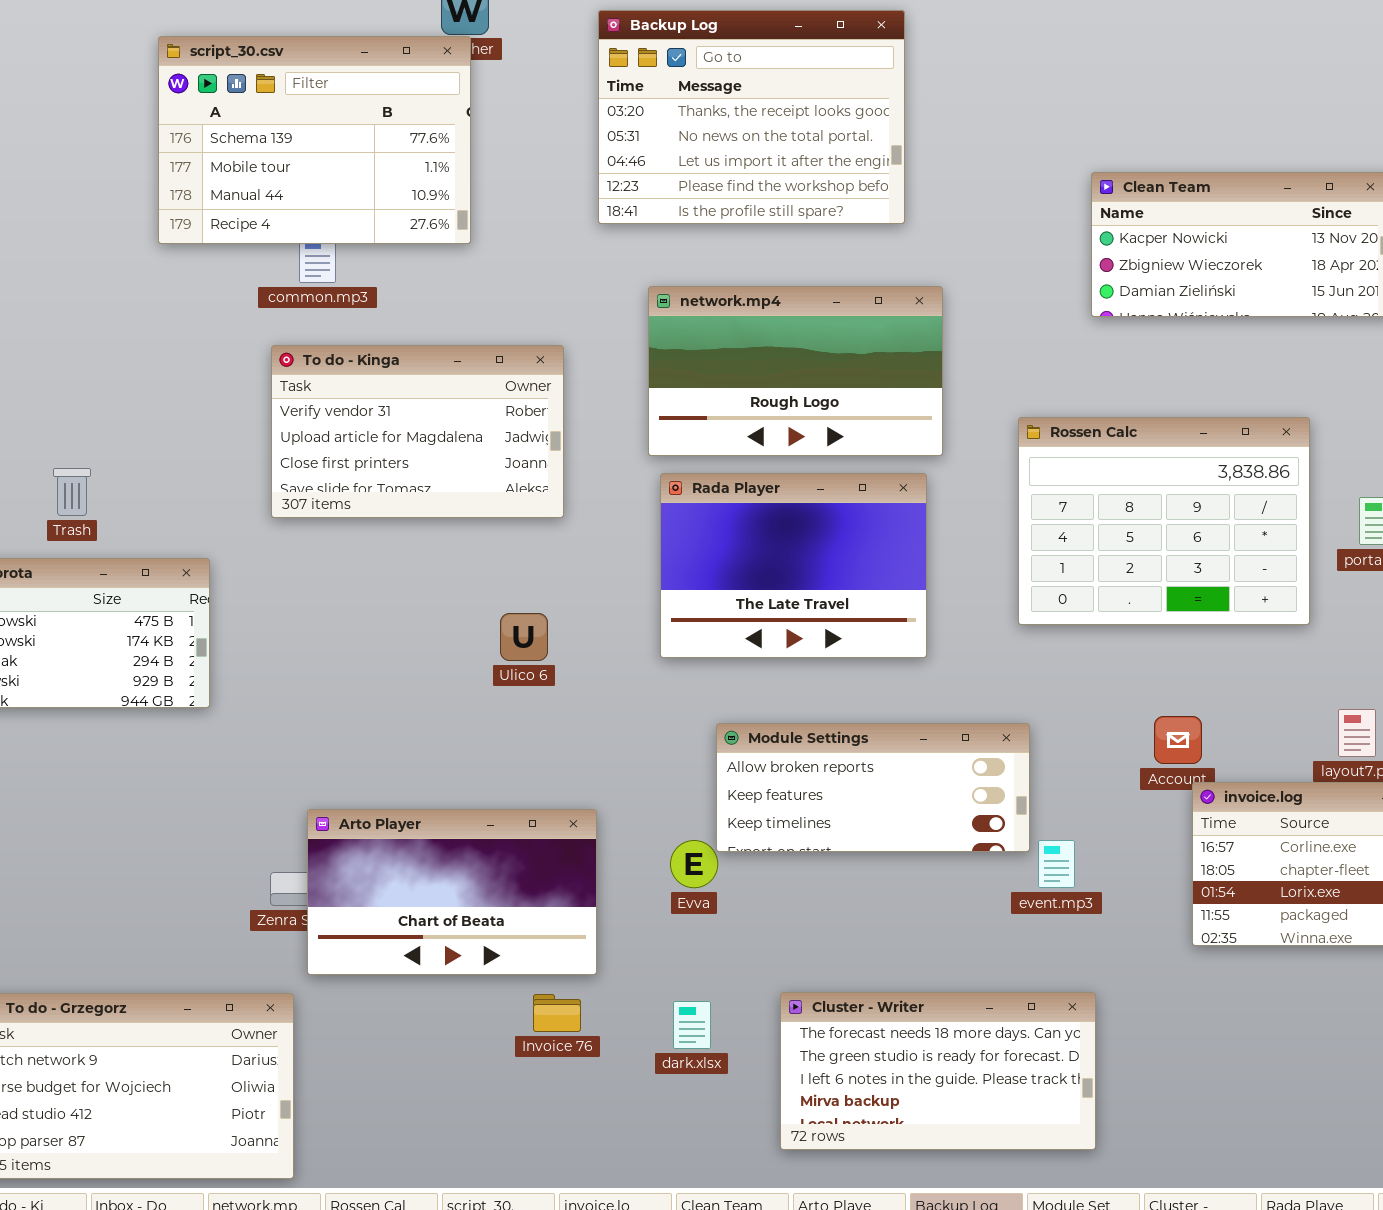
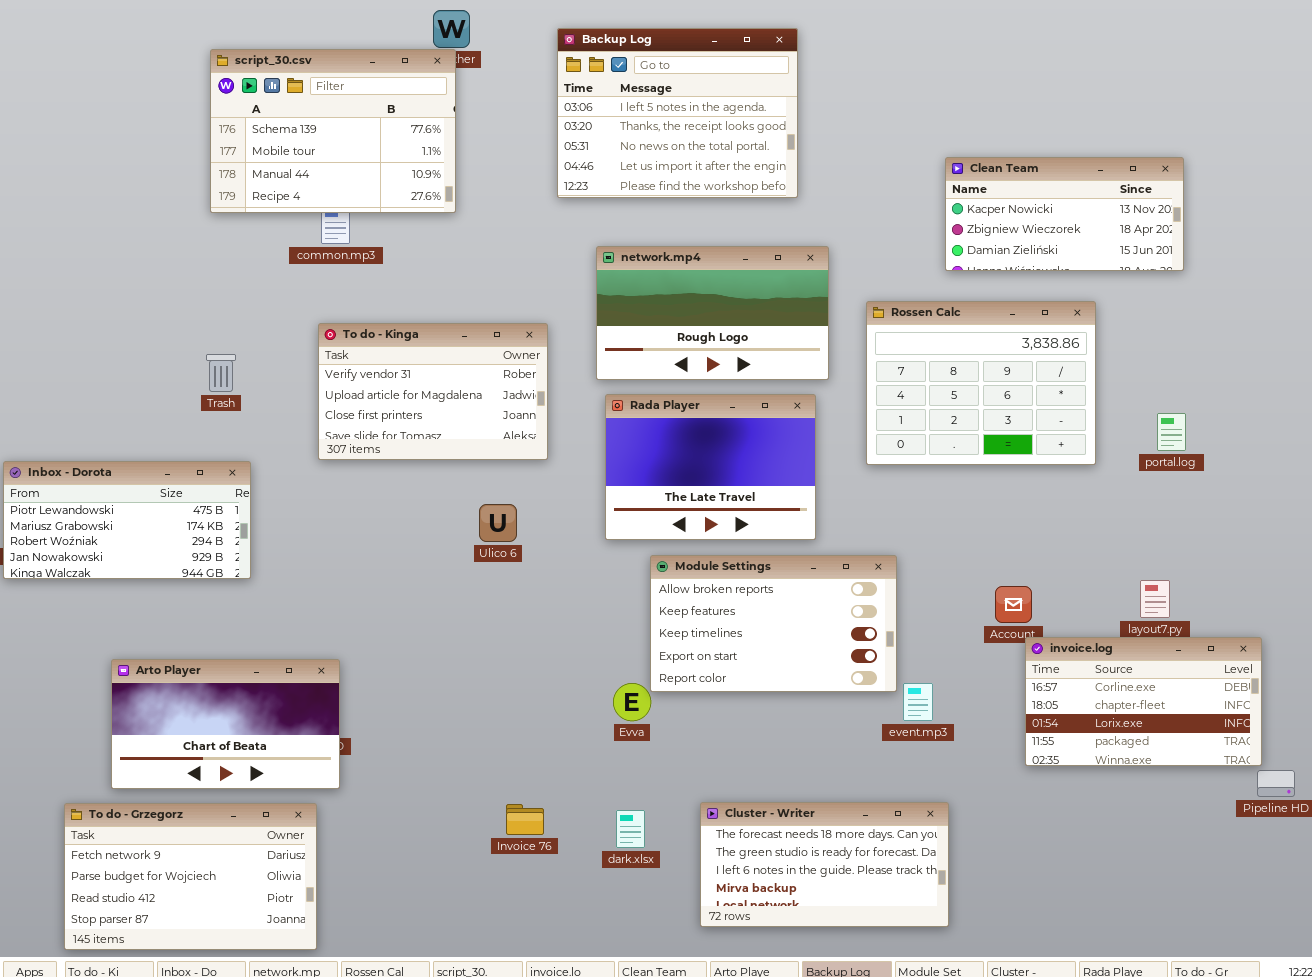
Backup Log: [598,10,905,224] -> [557,28,798,198], scrolled up 1 row
To do - Kinga: [271,345,564,518] -> [318,323,548,460], moved
Rossen Calc: [1018,417,1310,625] -> [866,301,1096,465], moved
Trash: [53,468,91,516] -> [206,354,236,392], moved
Module Settings: [716,723,1030,852] -> [650,555,897,692], resized
Arto Player: [307,809,597,975] -> [111,659,340,789], moved

